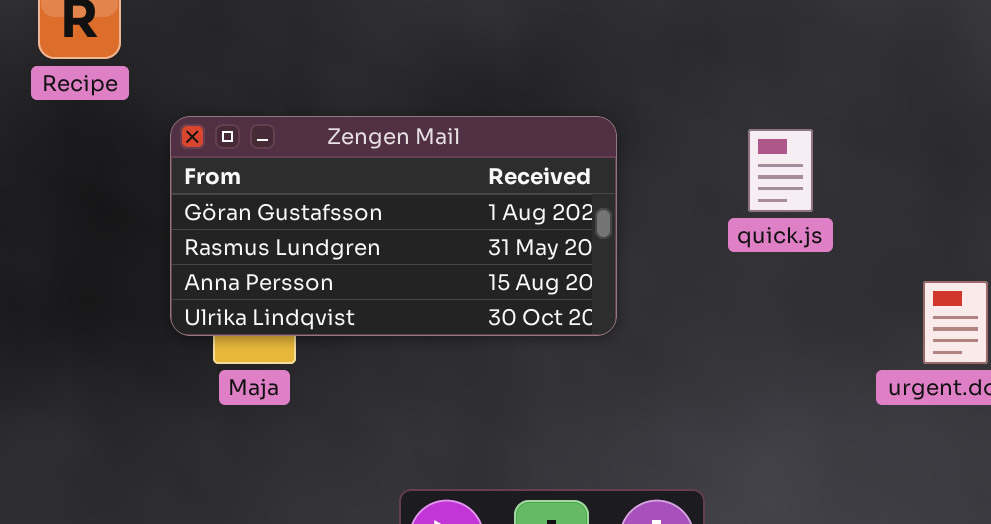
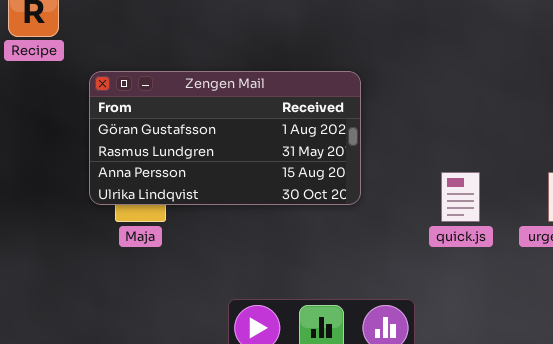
quick.js: [748,129,813,212] -> [441,172,480,222], moved

